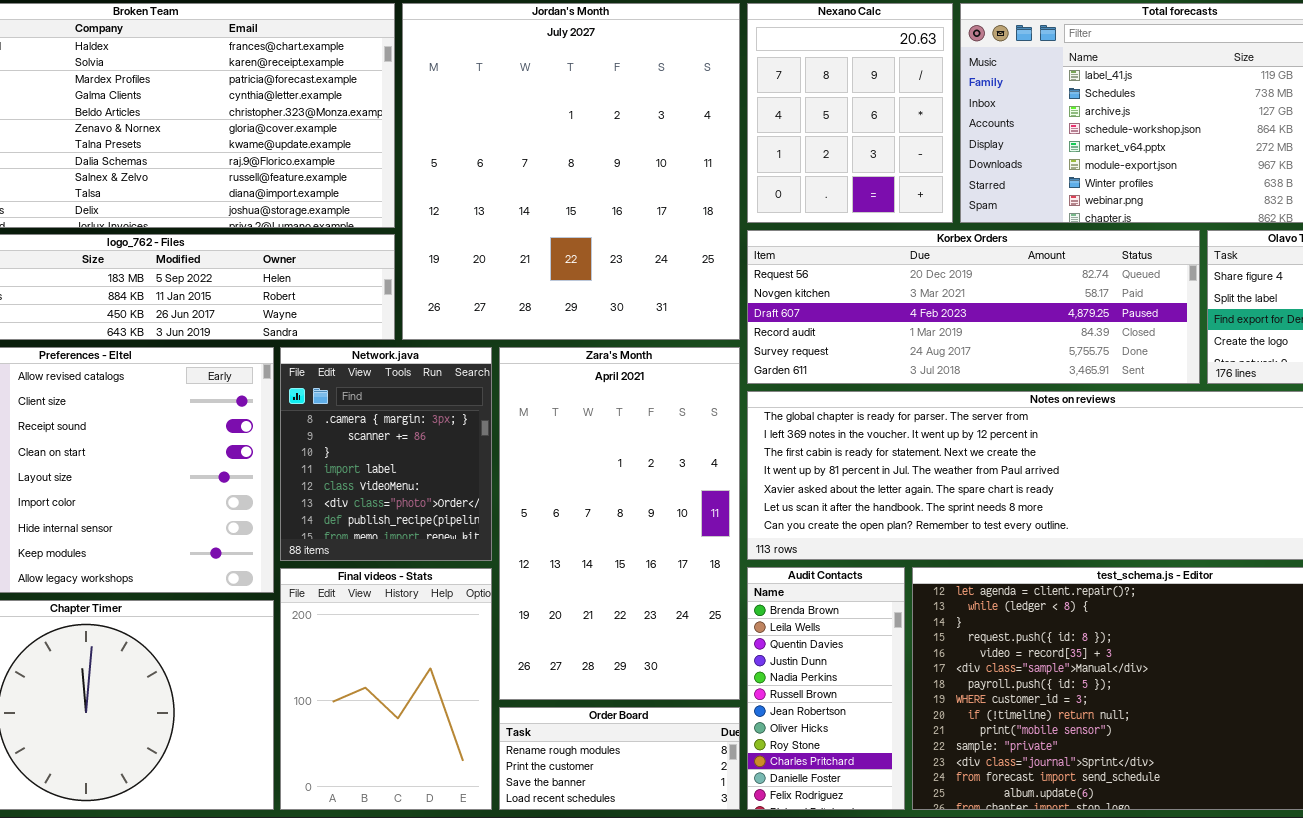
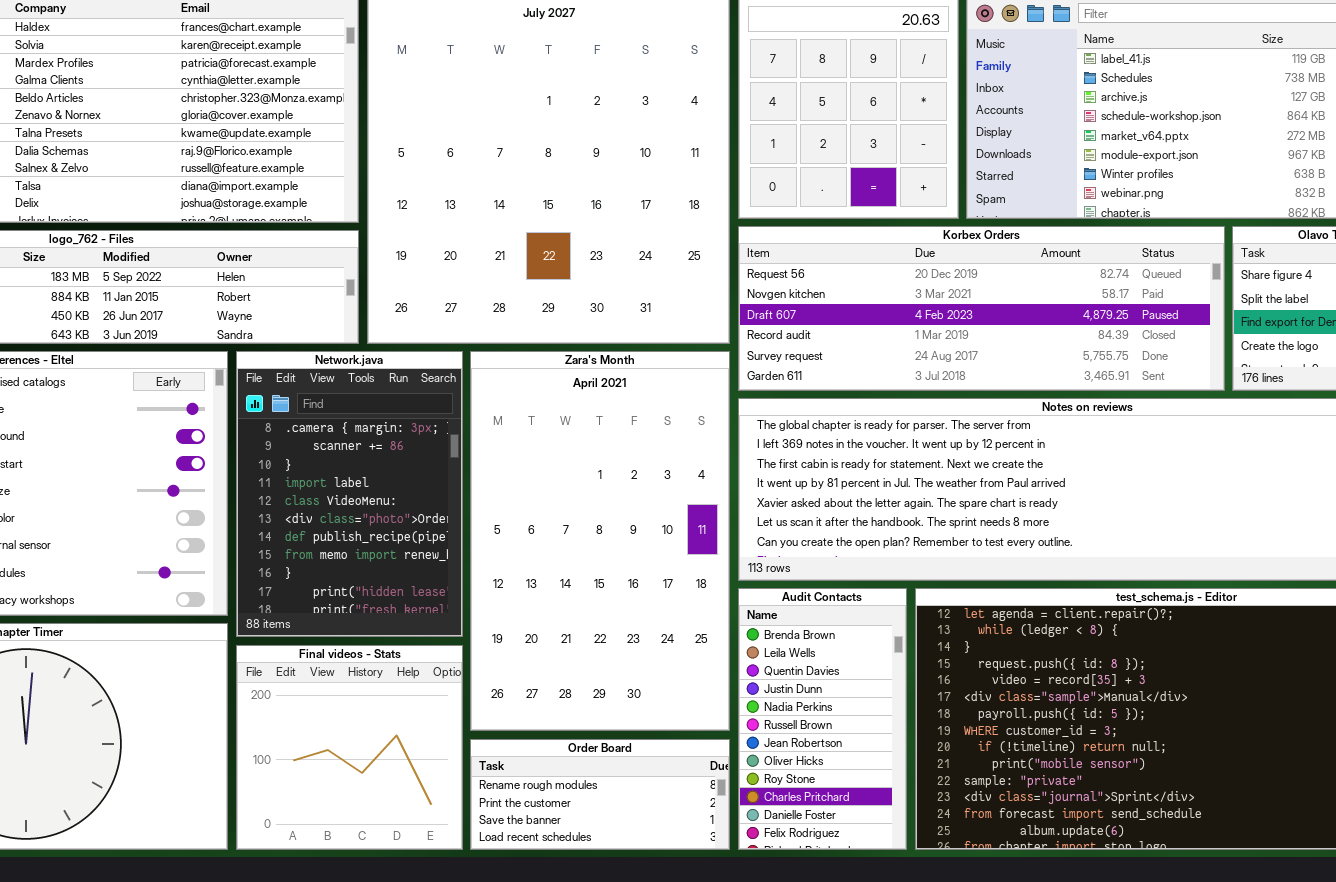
Network.java: [280,347,492,561] -> [236,351,463,637], resized
Final videos - Stats: [280,568,492,810] -> [236,645,463,850], resized

